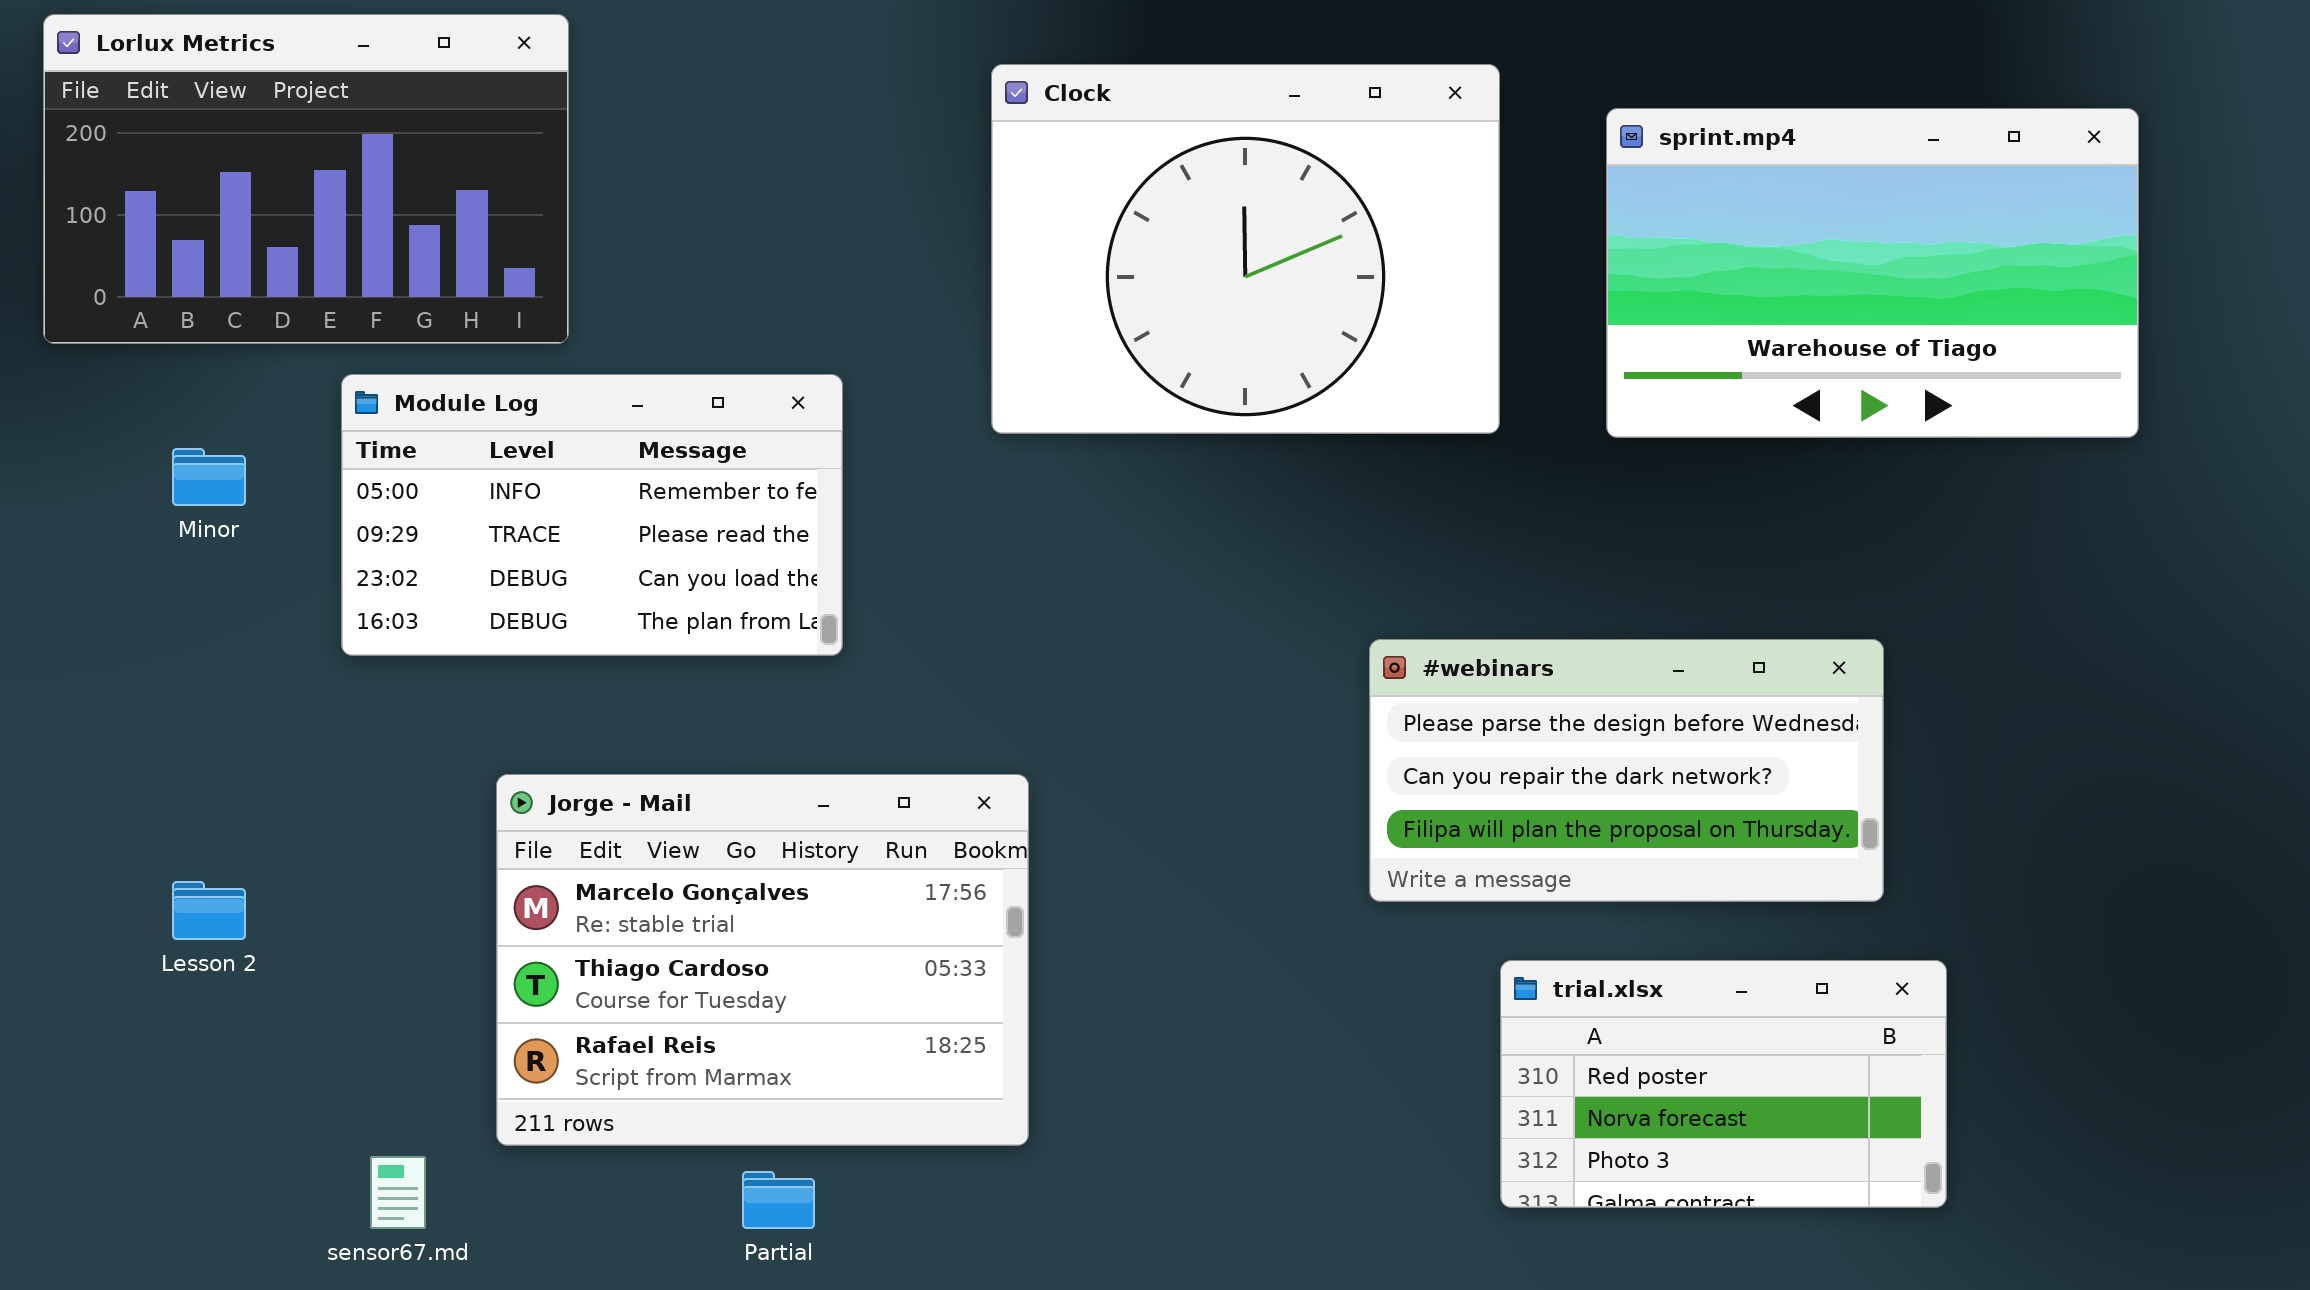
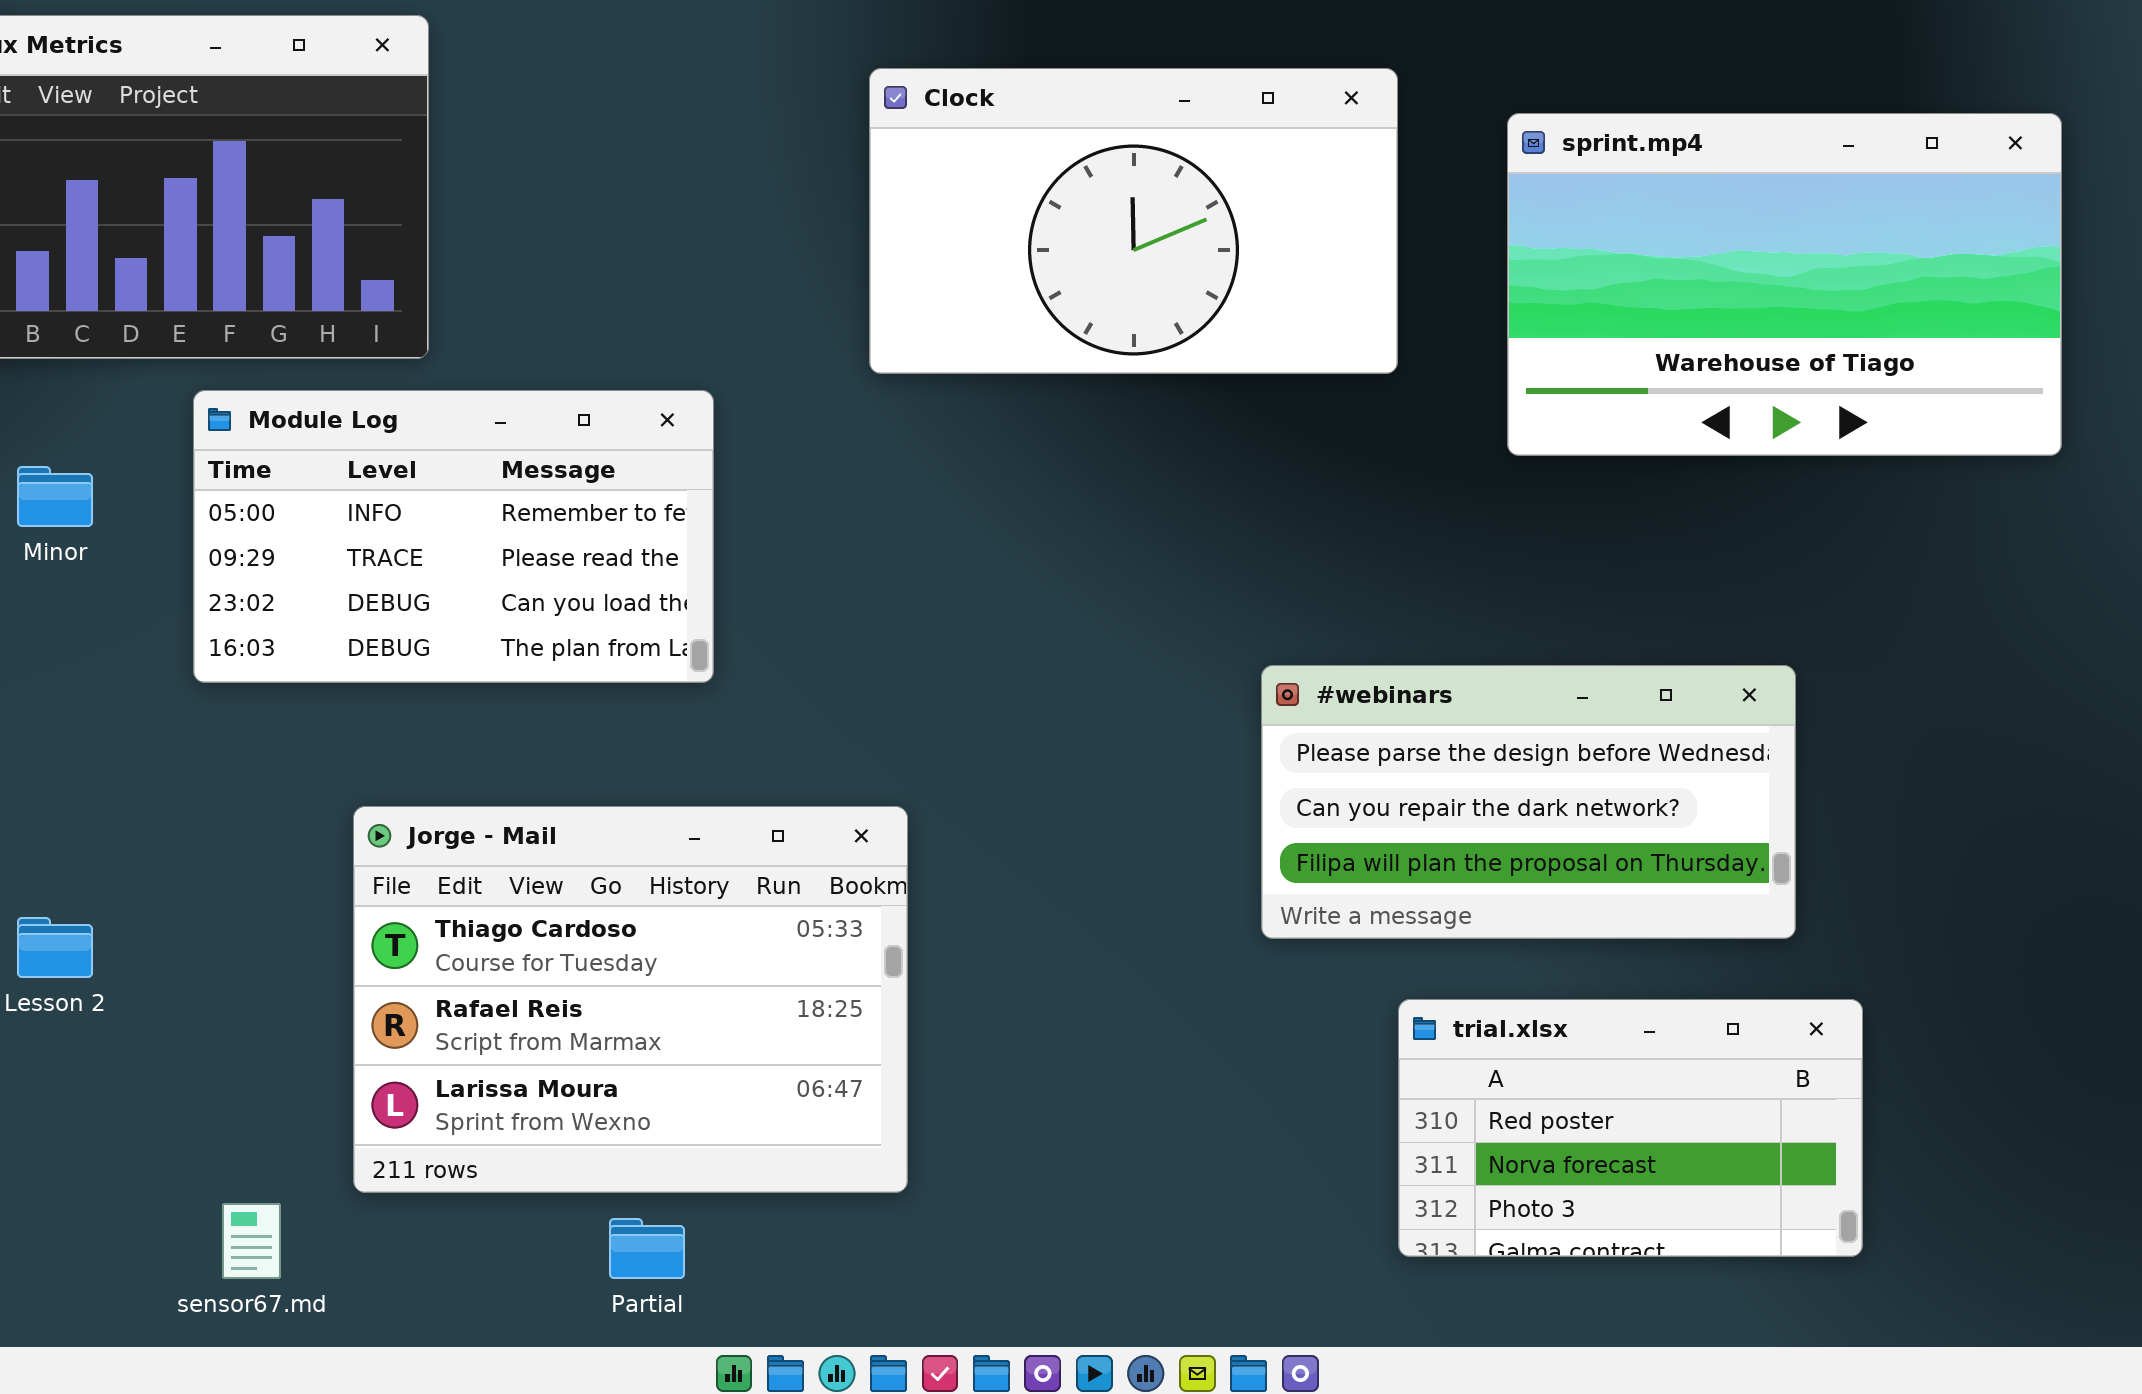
Clock: [991,64,1500,434] -> [869,68,1398,374], resized
Jorge - Mail: [496,774,1029,1146] -> [353,806,908,1193], scrolled down 1 row

